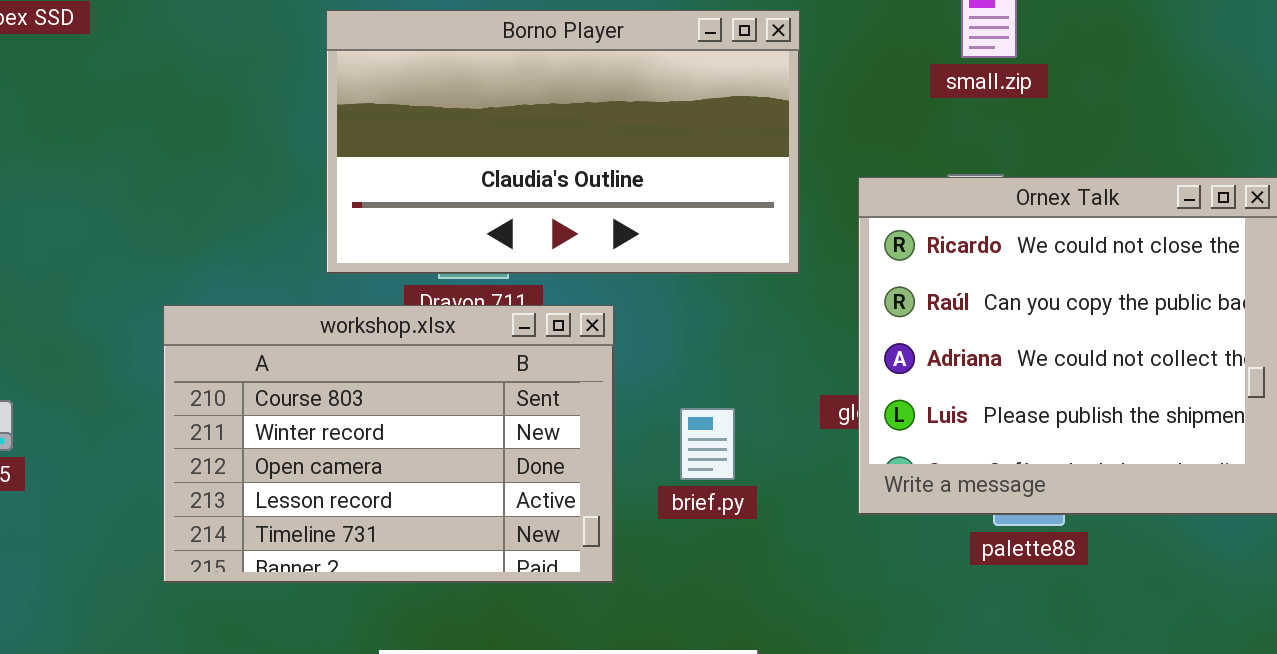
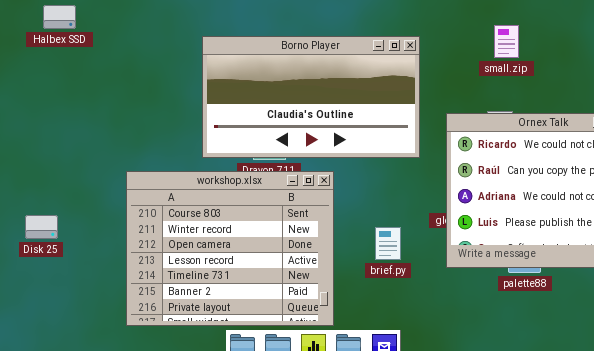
workshop.xlsx: [163,305,614,583] -> [126,171,334,326], resized
brief.py: [680,408,735,480] -> [375,227,401,260], moved

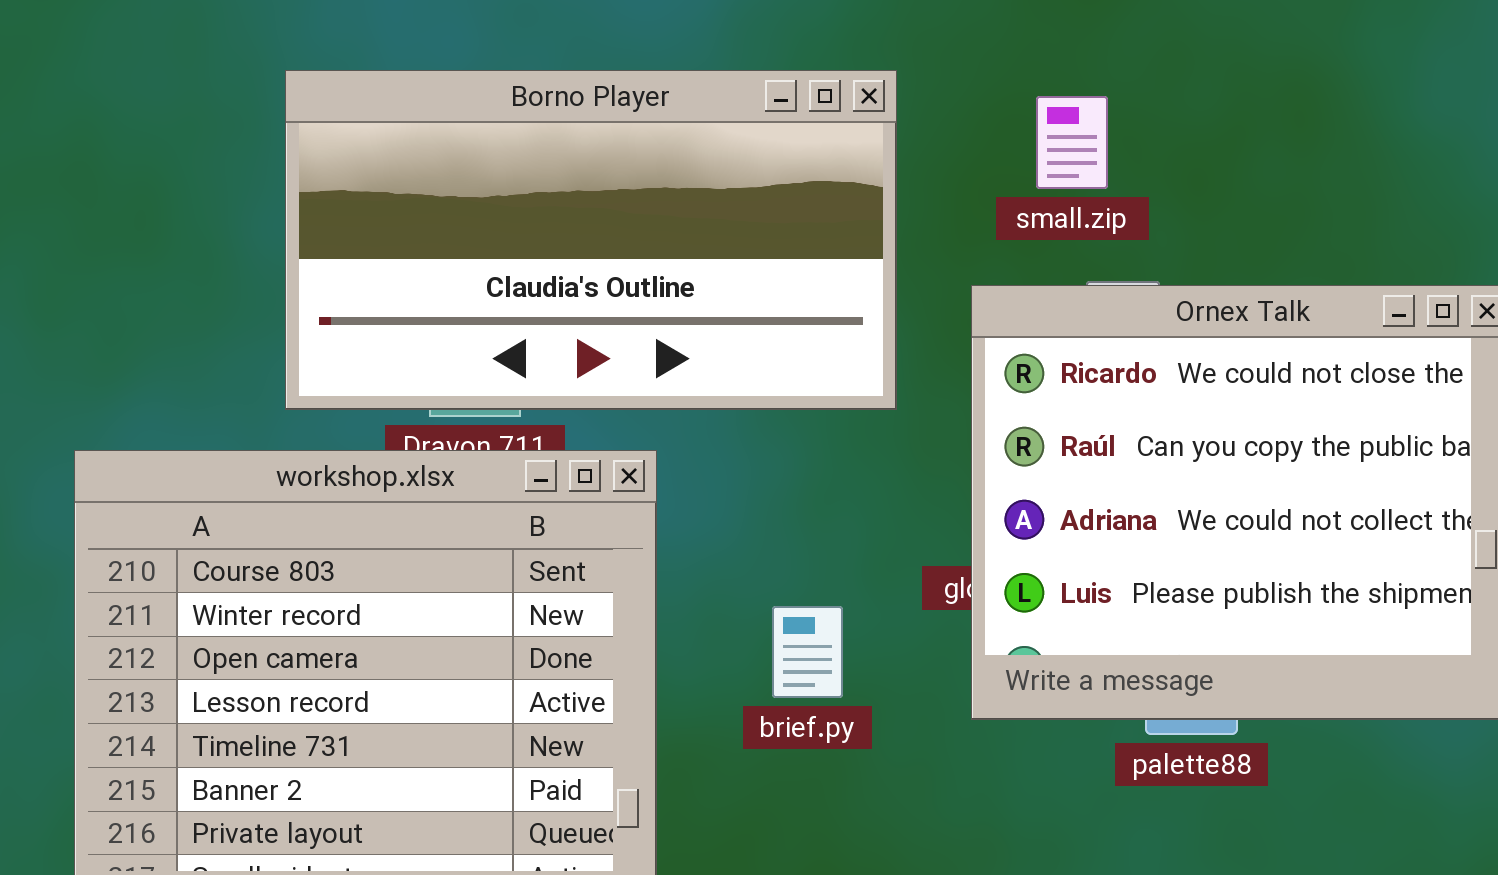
small.zip: [494,25,519,58] -> [1036,96,1108,189], moved

